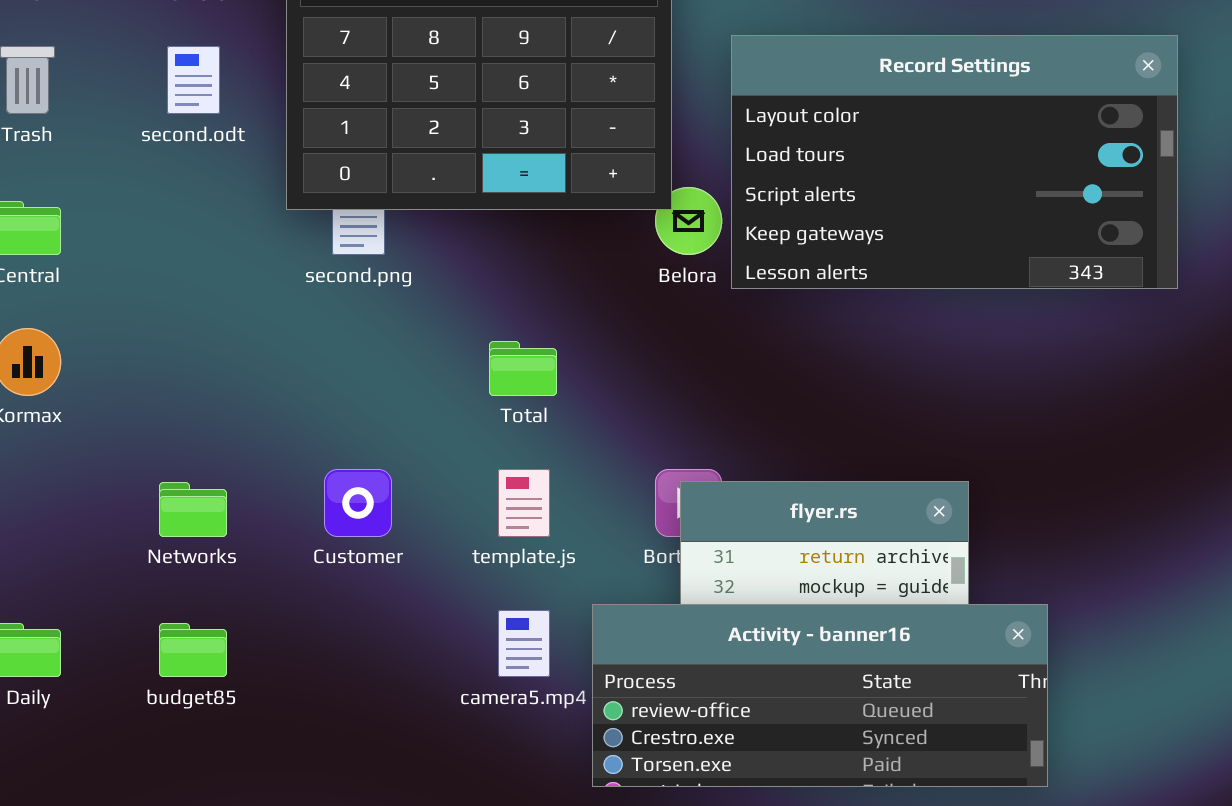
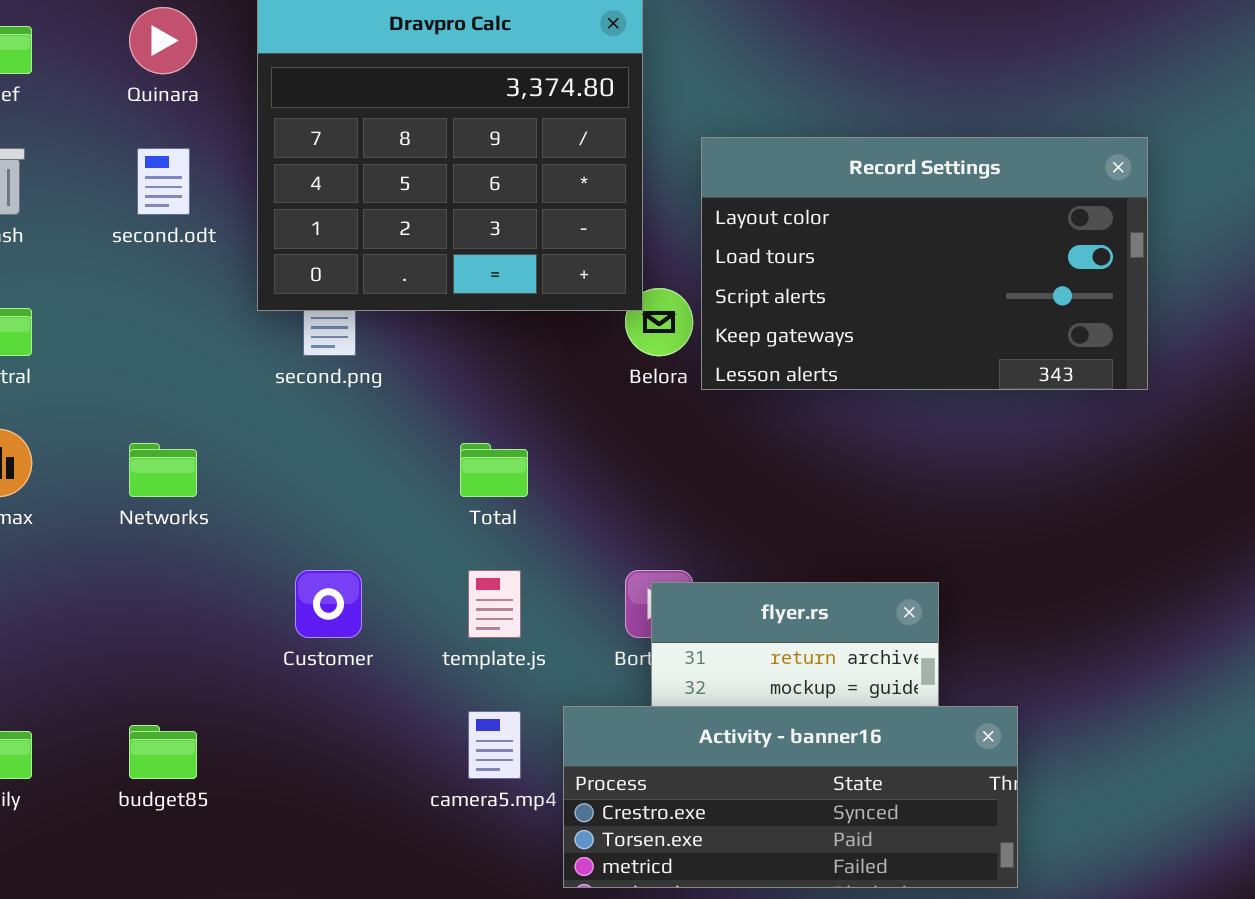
Networks: [159,482,227,537] -> [129,443,197,497], moved
Activity - banner16: [592,604,1048,787] -> [563,706,1018,888], scrolled down 1 row

